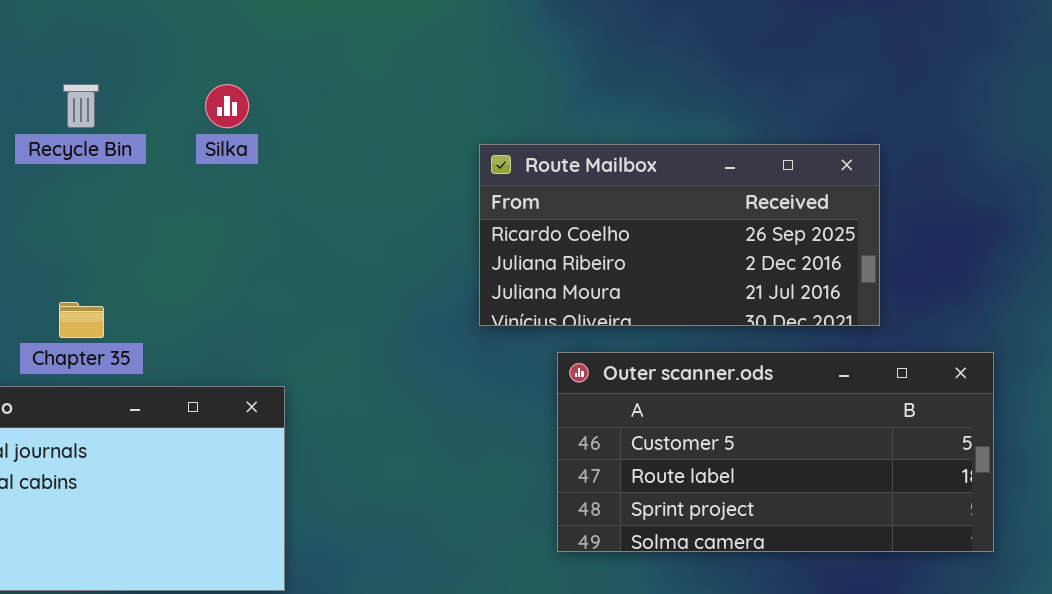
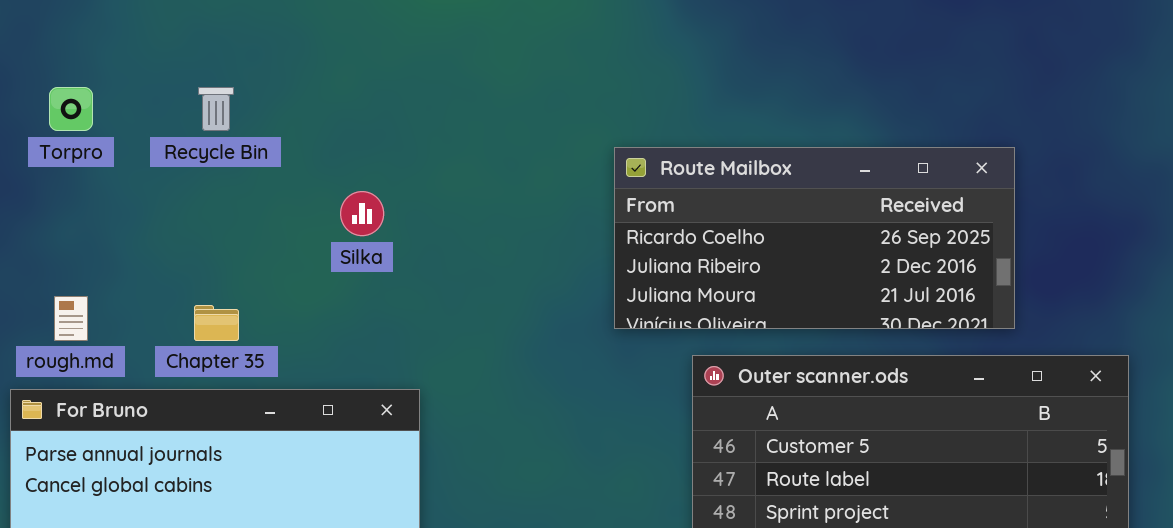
Silka: [205,84,249,128] -> [340,191,384,236], moved

